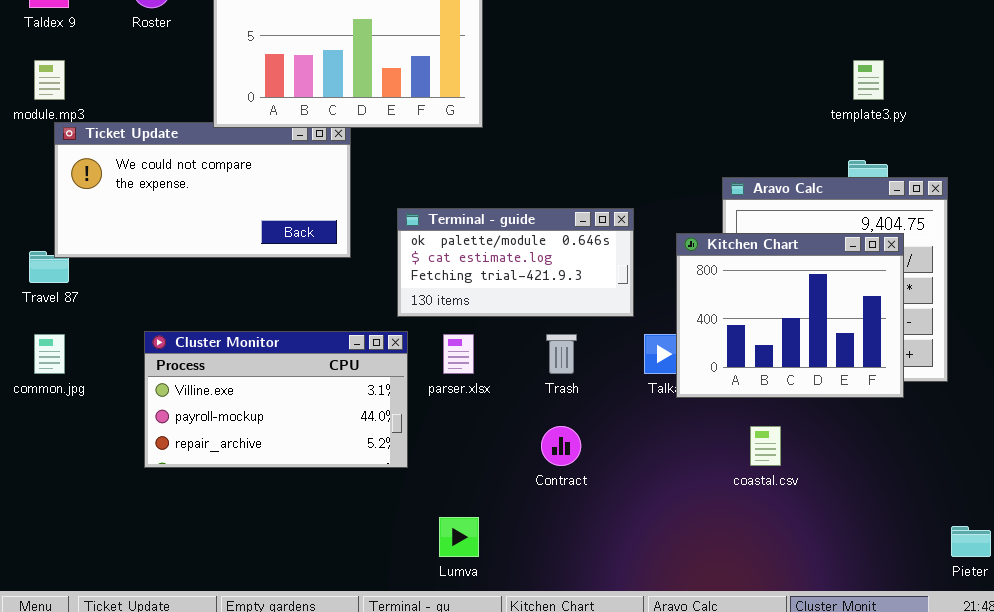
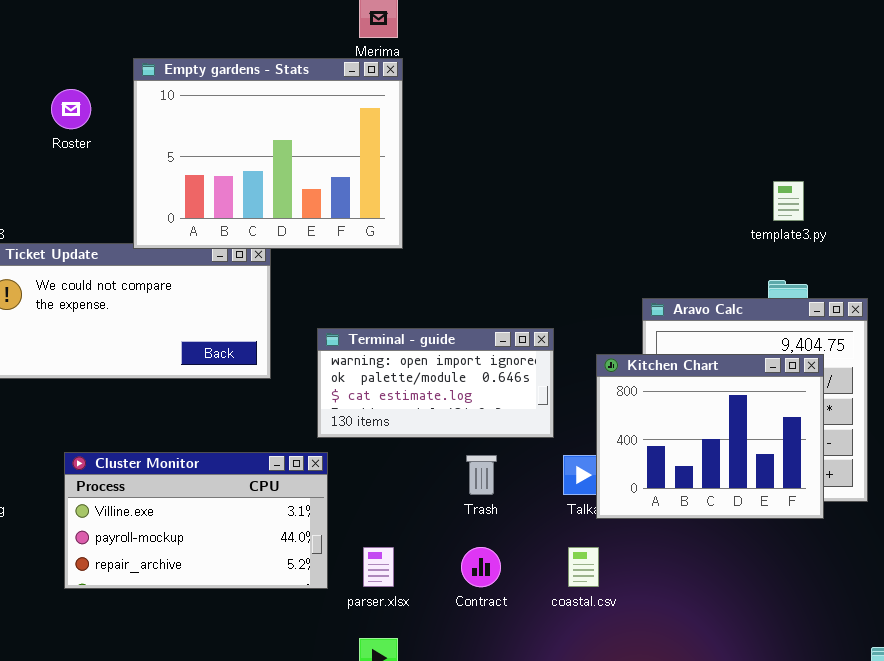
Terminal - guide: [397,208,634,317] -> [317,328,554,438], scrolled up 1 row
parser.xlsx: [443,334,474,374] -> [363,547,394,587], moved
coastal.csv: [750,426,781,466] -> [568,547,599,587], moved

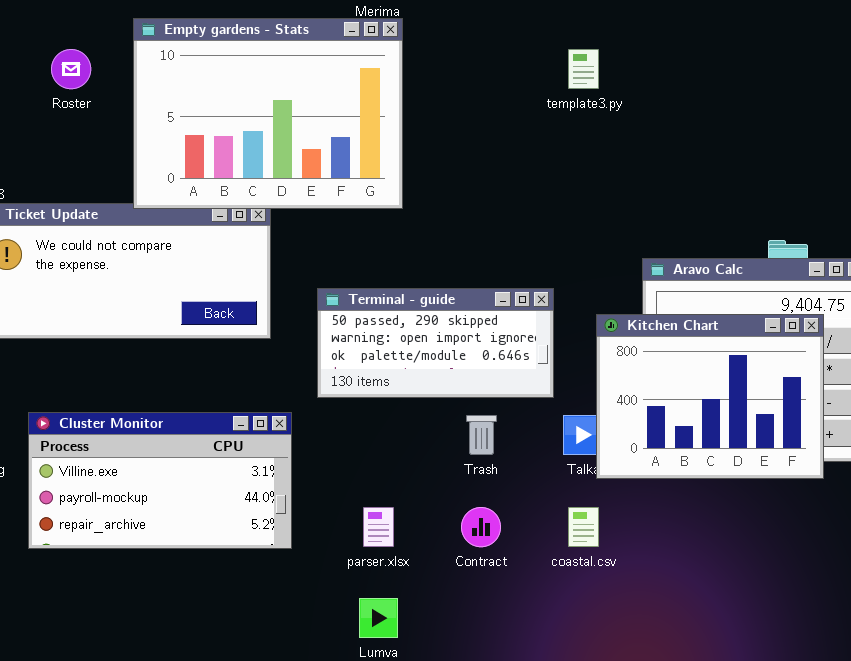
template3.py: [773,181,804,221] -> [568,49,599,89], moved
Terminal - guide: [317,328,554,438] -> [317,288,554,398], scrolled up 1 row
Cluster Monitor: [64,452,328,589] -> [28,412,292,549], moved

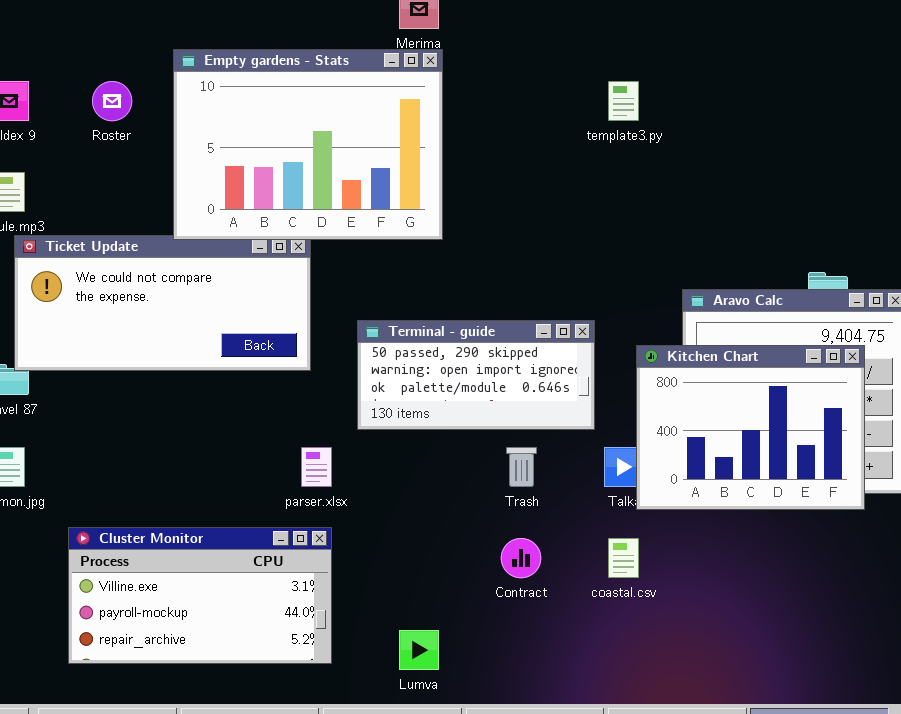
Cluster Monitor: [28,412,292,549] -> [68,527,332,664], moved
parser.xlsx: [363,507,394,547] -> [301,447,332,487], moved

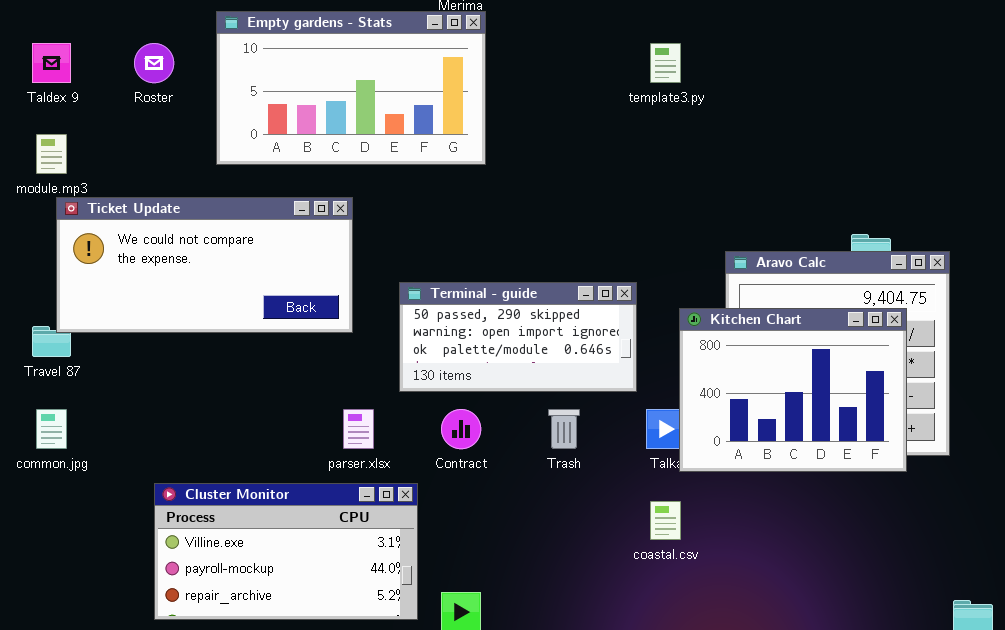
Empty gardens - Stats: [173,49,443,240] -> [216,11,486,165], resized
Cluster Monitor: [68,527,332,664] -> [154,483,418,620], moved
Contract: [501,538,541,578] -> [441,409,481,449], moved

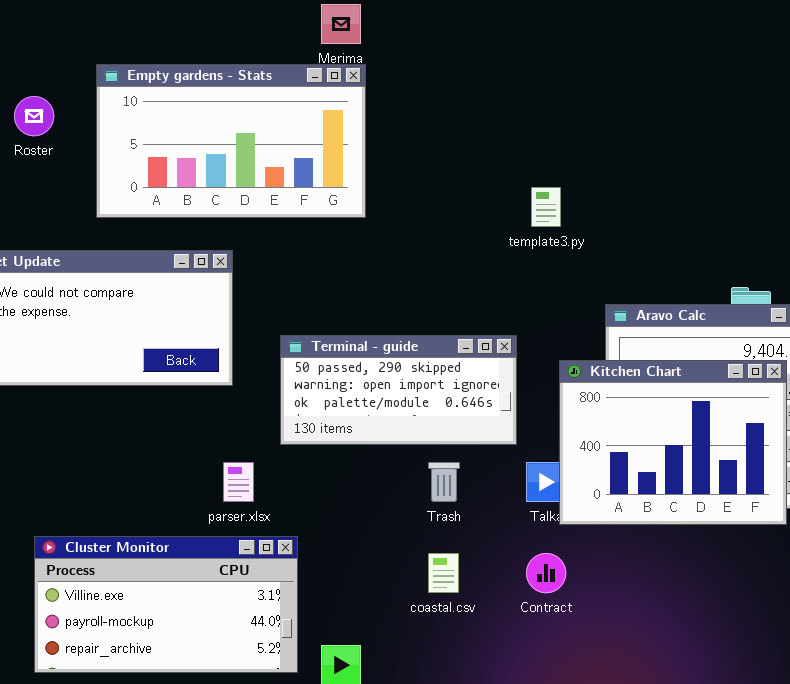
template3.py: [650,43,681,83] -> [531,187,561,227], moved
Contract: [441,409,481,449] -> [526,553,566,593], moved
coastal.csv: [650,501,681,540] -> [428,553,459,593], moved

